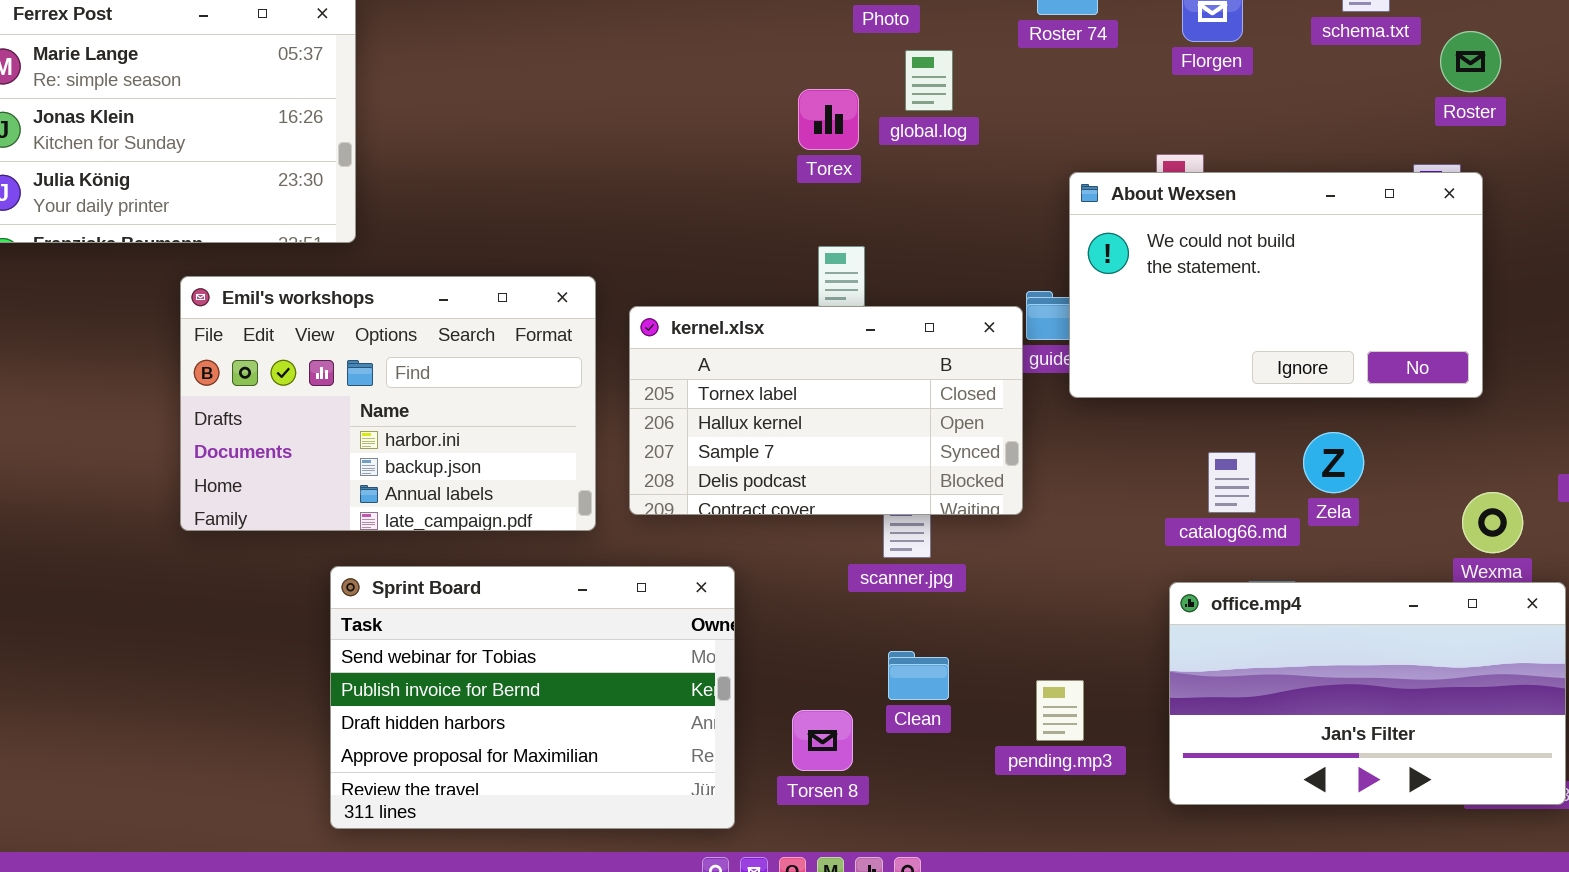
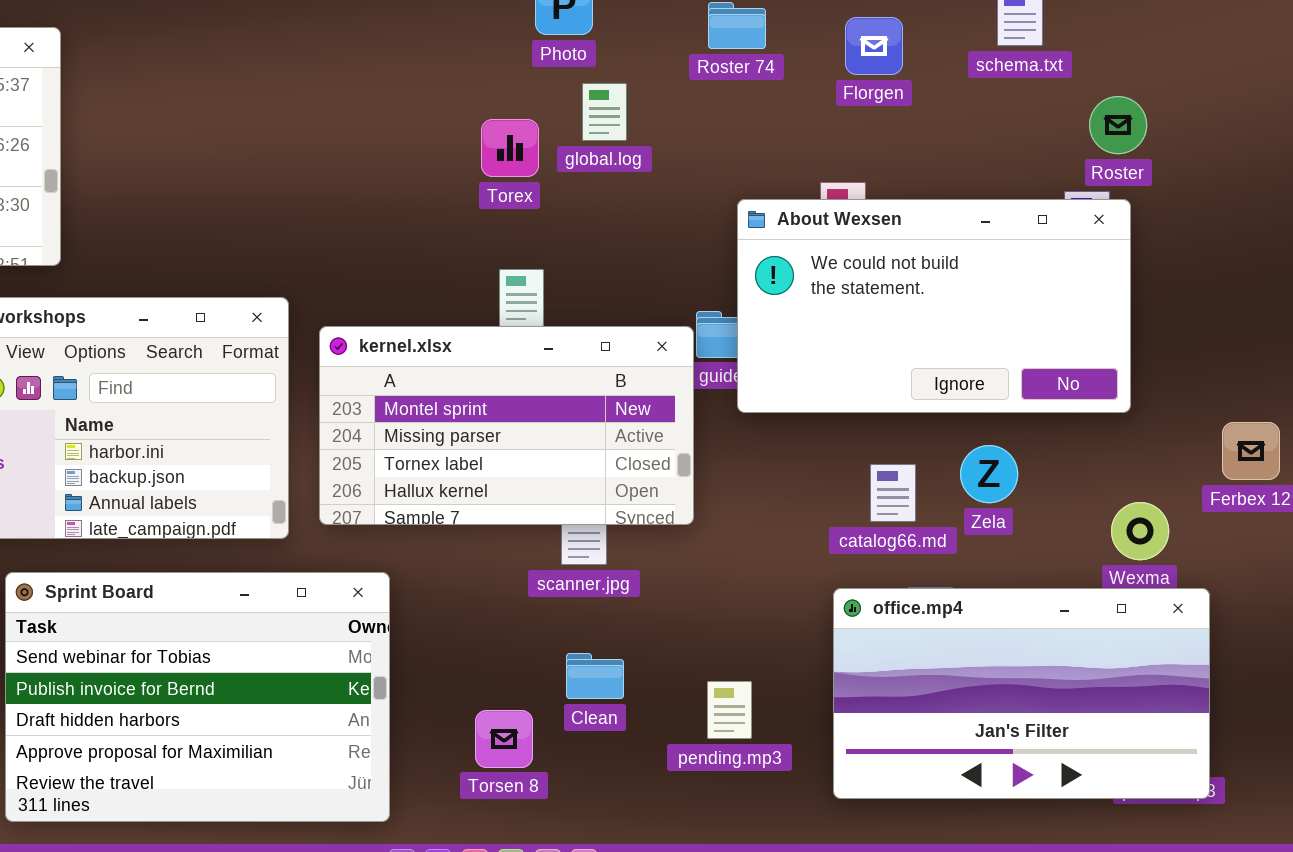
Roster: [1440,31,1501,92] -> [1089,96,1147,154], moved
kernel.xlsx: [629,306,1023,515] -> [319,326,694,525], scrolled up 2 rows
Sprint Board: [330,566,735,829] -> [5,572,390,822], moved

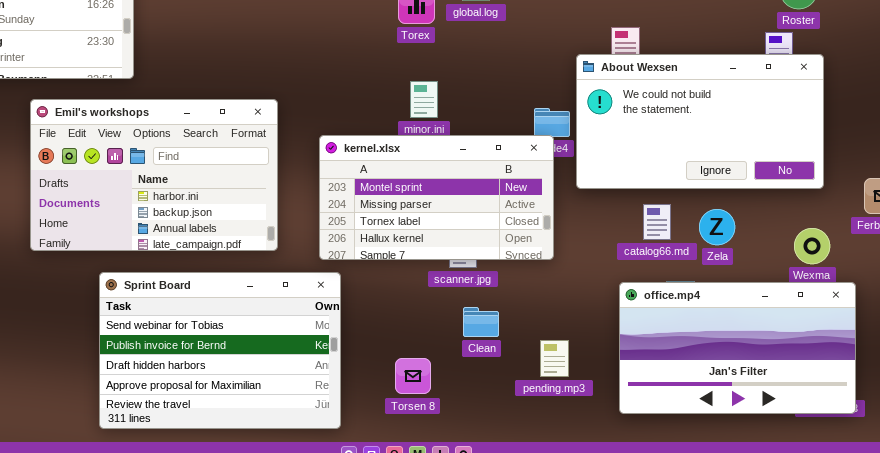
About Wexsen: [737,199,1131,413] -> [576,54,824,189], moved
kernel.xlsx: [319,326,694,525] -> [319,135,554,260], moved
Zela: [960,445,1018,503] -> [699,209,735,245], moved
Clean: [566,653,624,699] -> [463,307,499,337], moved

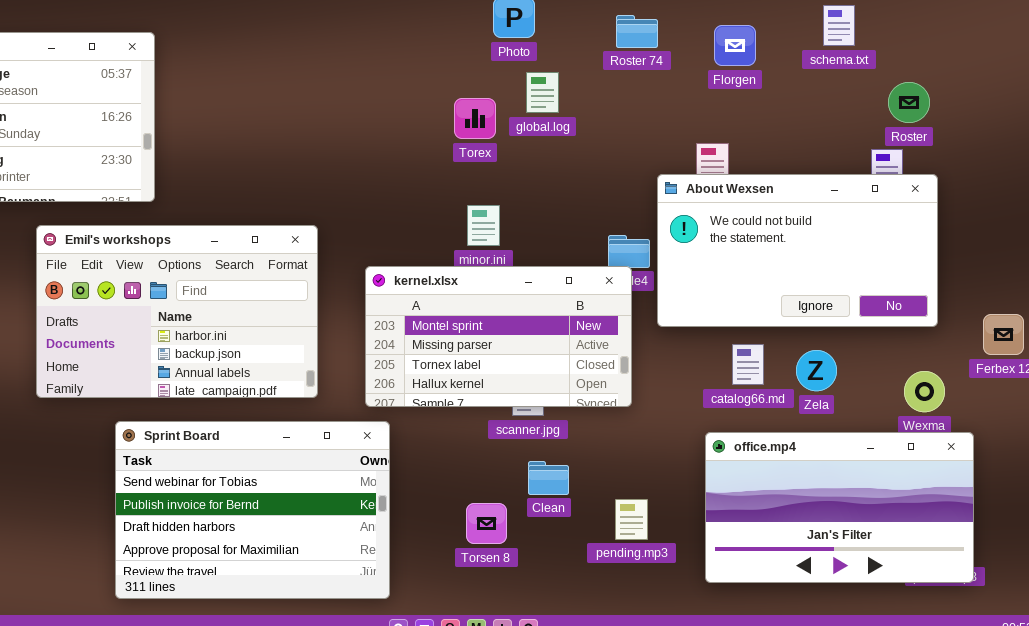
Torsen 8: [395,358,431,394] -> [466,503,507,544], moved

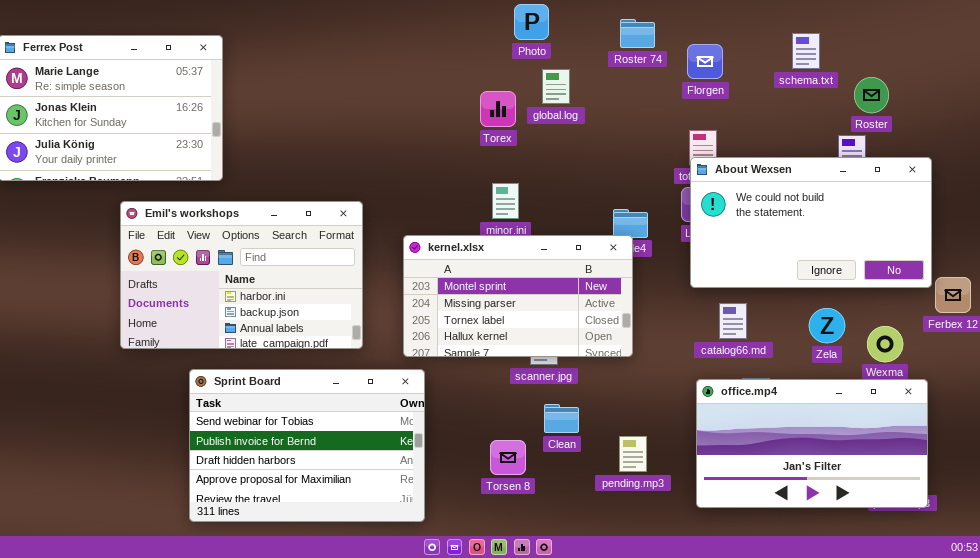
schema.txt: [823,5,855,46] -> [792,33,820,69], moved
Florgen: [714,25,756,66] -> [687,44,723,79], moved
About Wexsen: [657,174,938,327] -> [690,157,932,288], moved
Zela: [796,350,837,391] -> [809,308,845,343], moved

